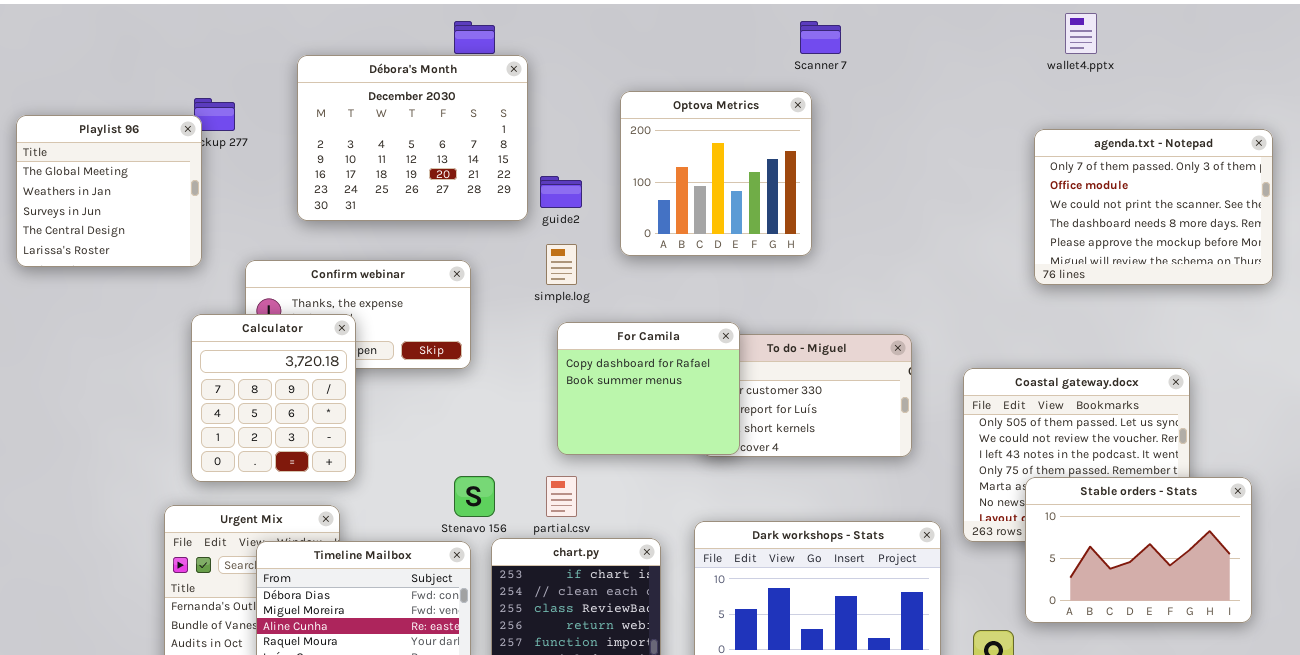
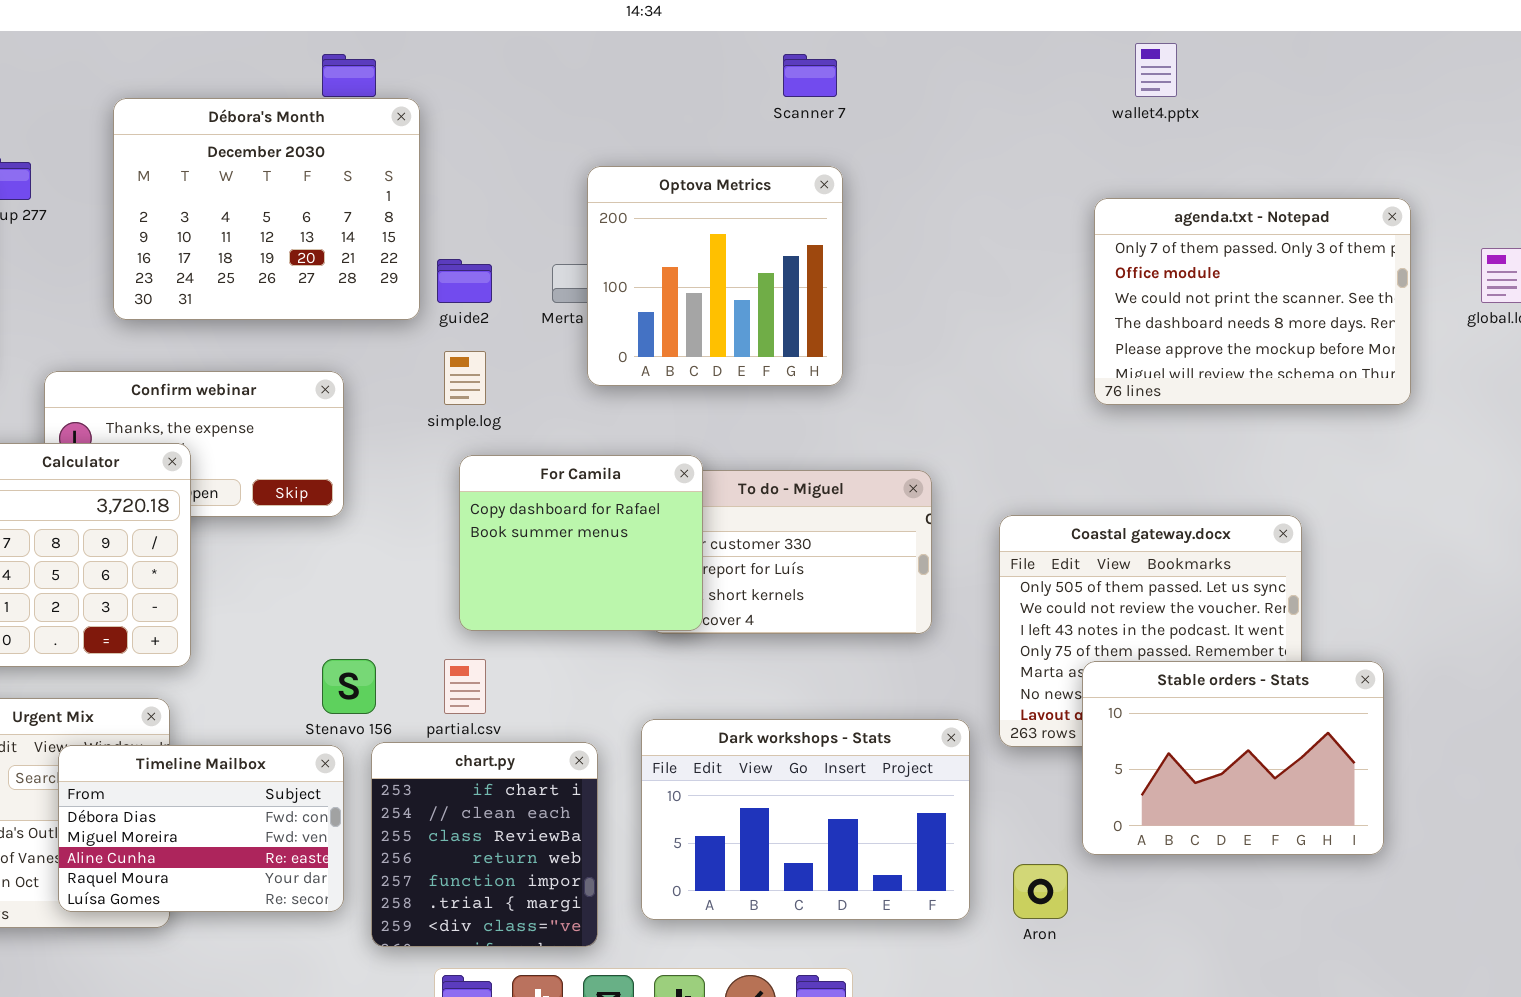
Optova Metrics: [620,91,812,256] -> [587,166,843,386], moved

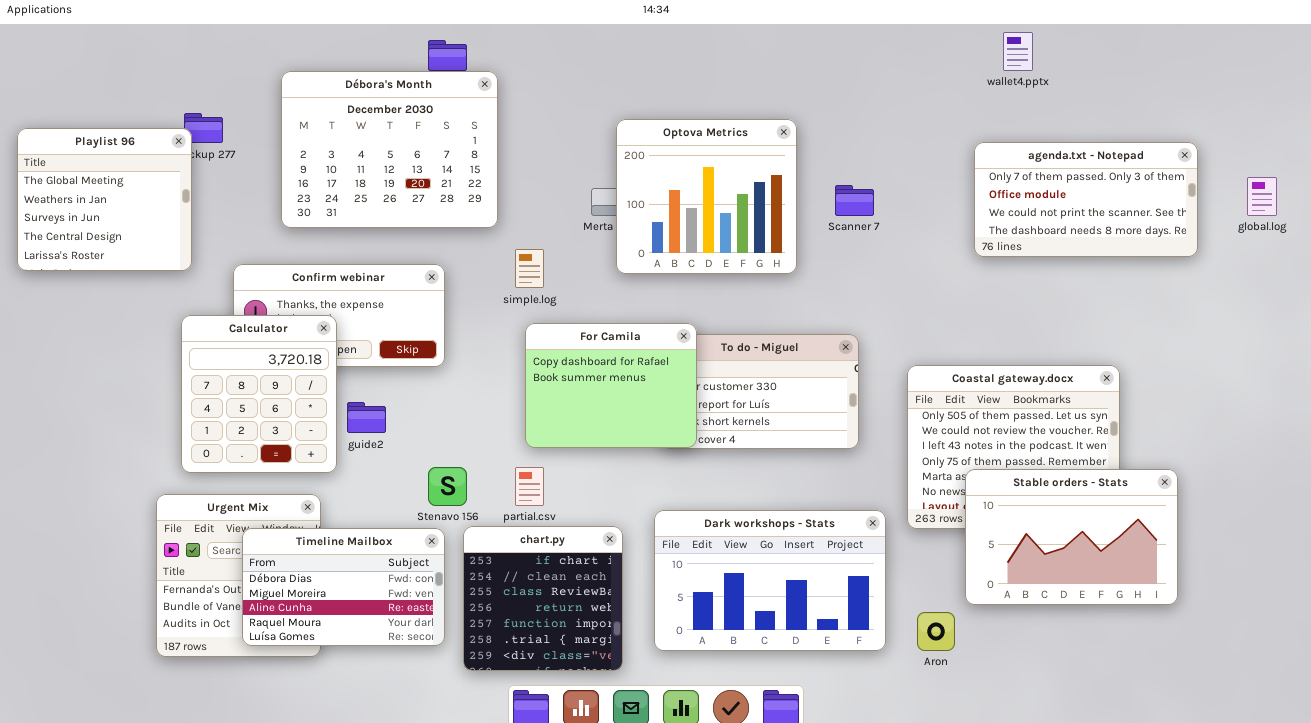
Scanner 7: [783,54,837,97] -> [835,185,874,216], moved
agenda.txt - Notepad: [1094,198,1411,405] -> [974,142,1198,257], resized
guide2: [437,259,492,303] -> [347,402,386,433], moved

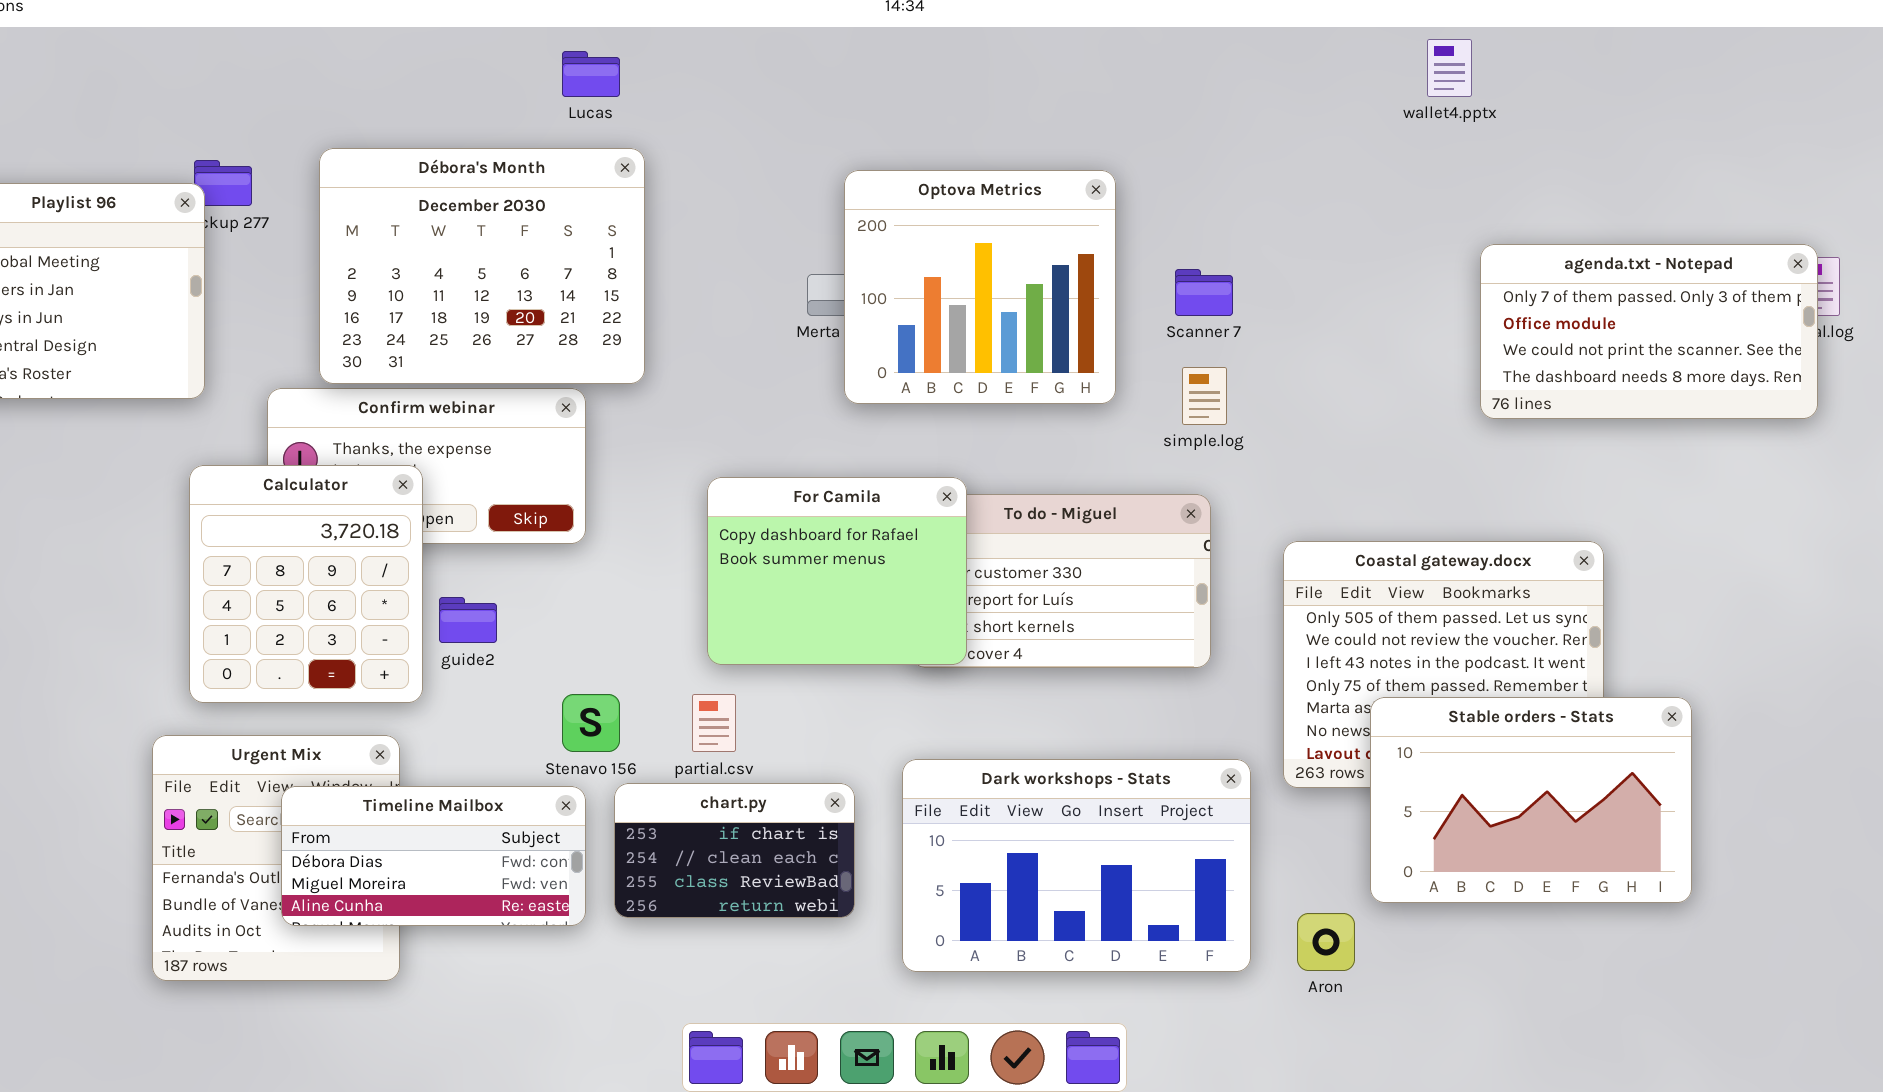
Débora's Month: [281,71,498,228] -> [319,148,645,384], moved
agenda.txt - Notepad: [974,142,1198,257] -> [1480,244,1818,419], moved
simple.log: [515,249,544,288] -> [1182,367,1227,425], moved
chart.py: [463,526,623,671] -> [614,783,855,918], resized
Timeline Mailbox: [242,528,445,646] -> [281,786,586,926], resized

